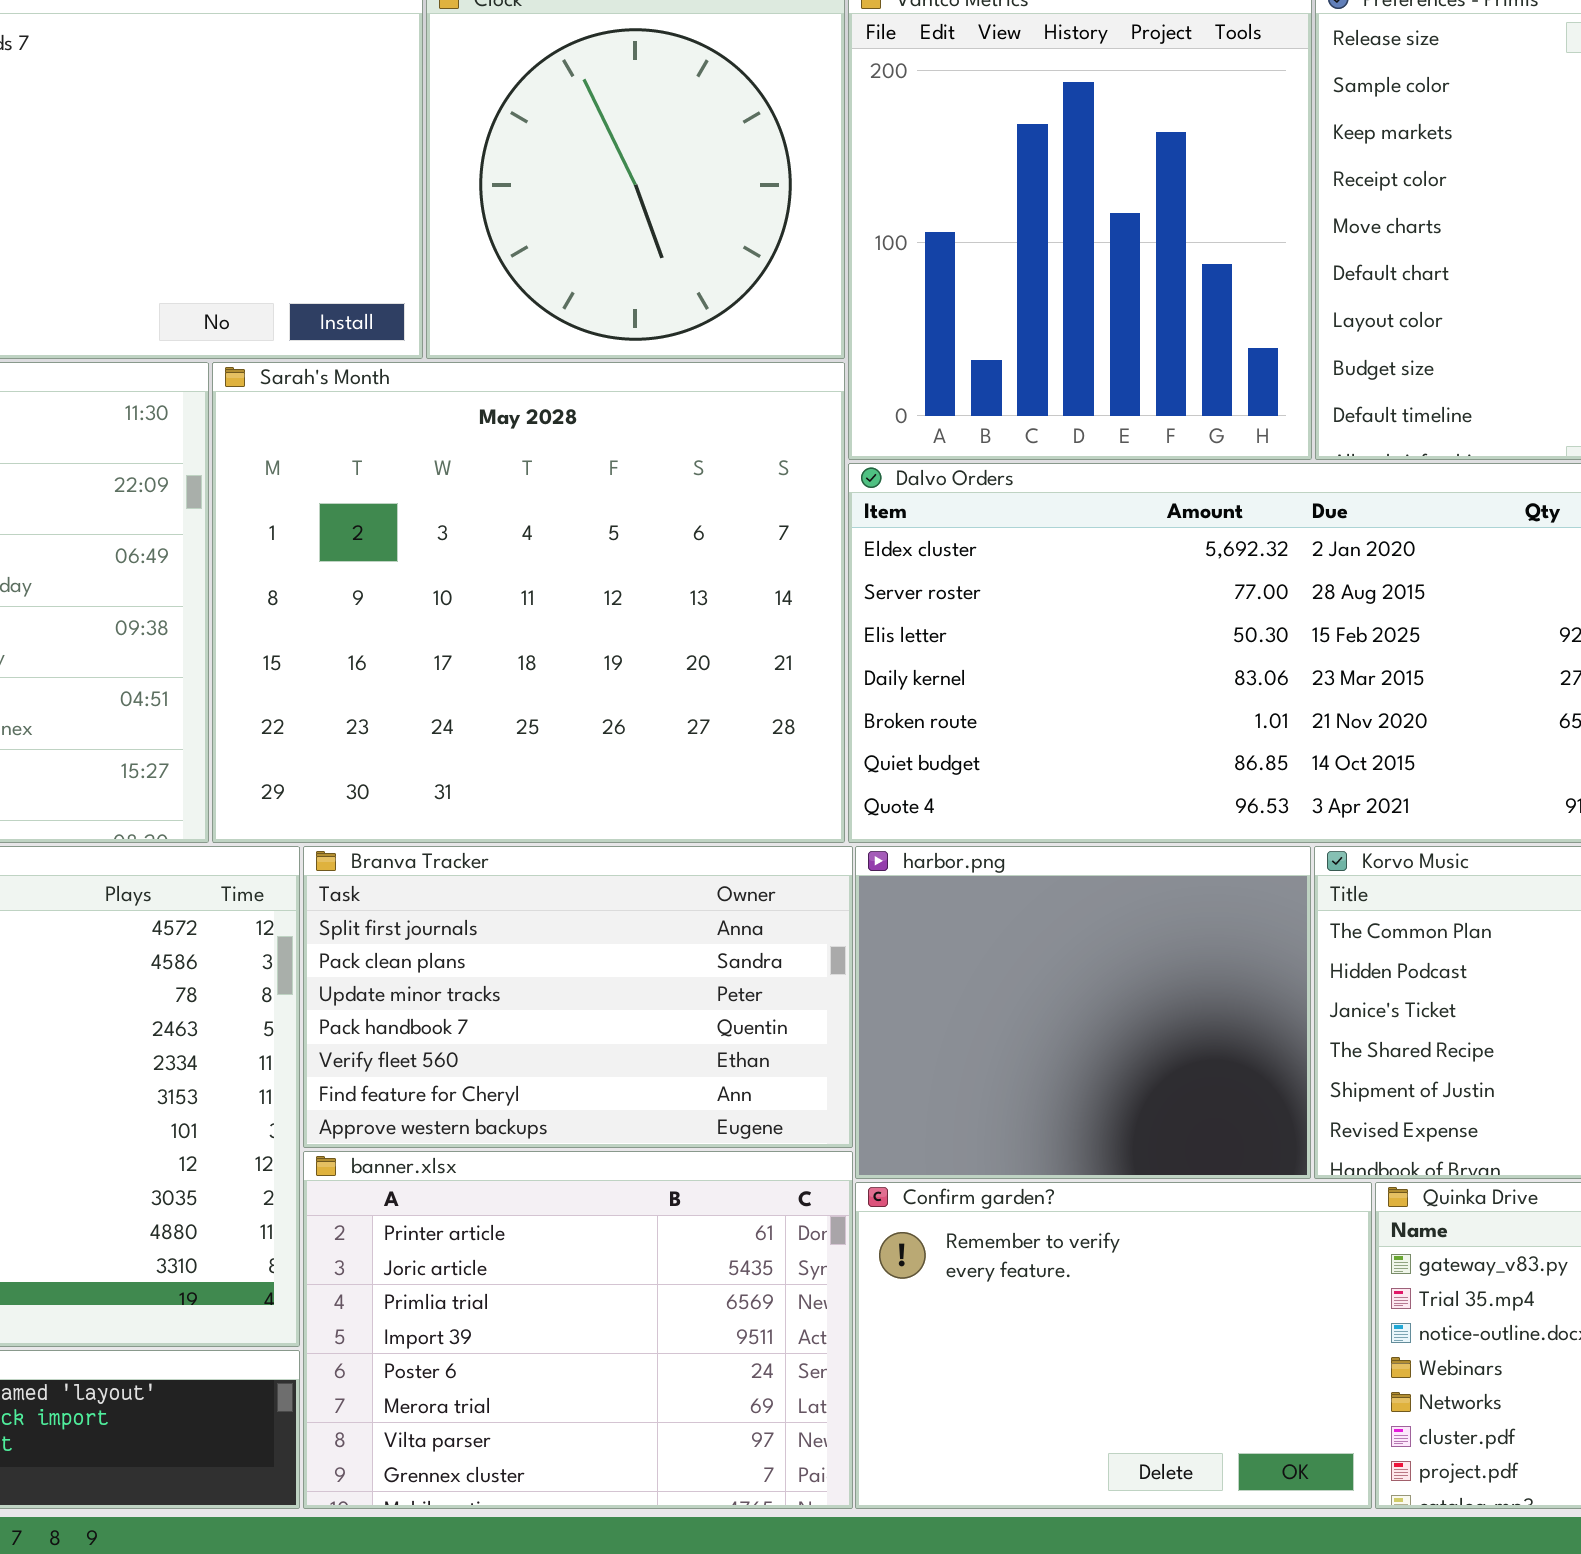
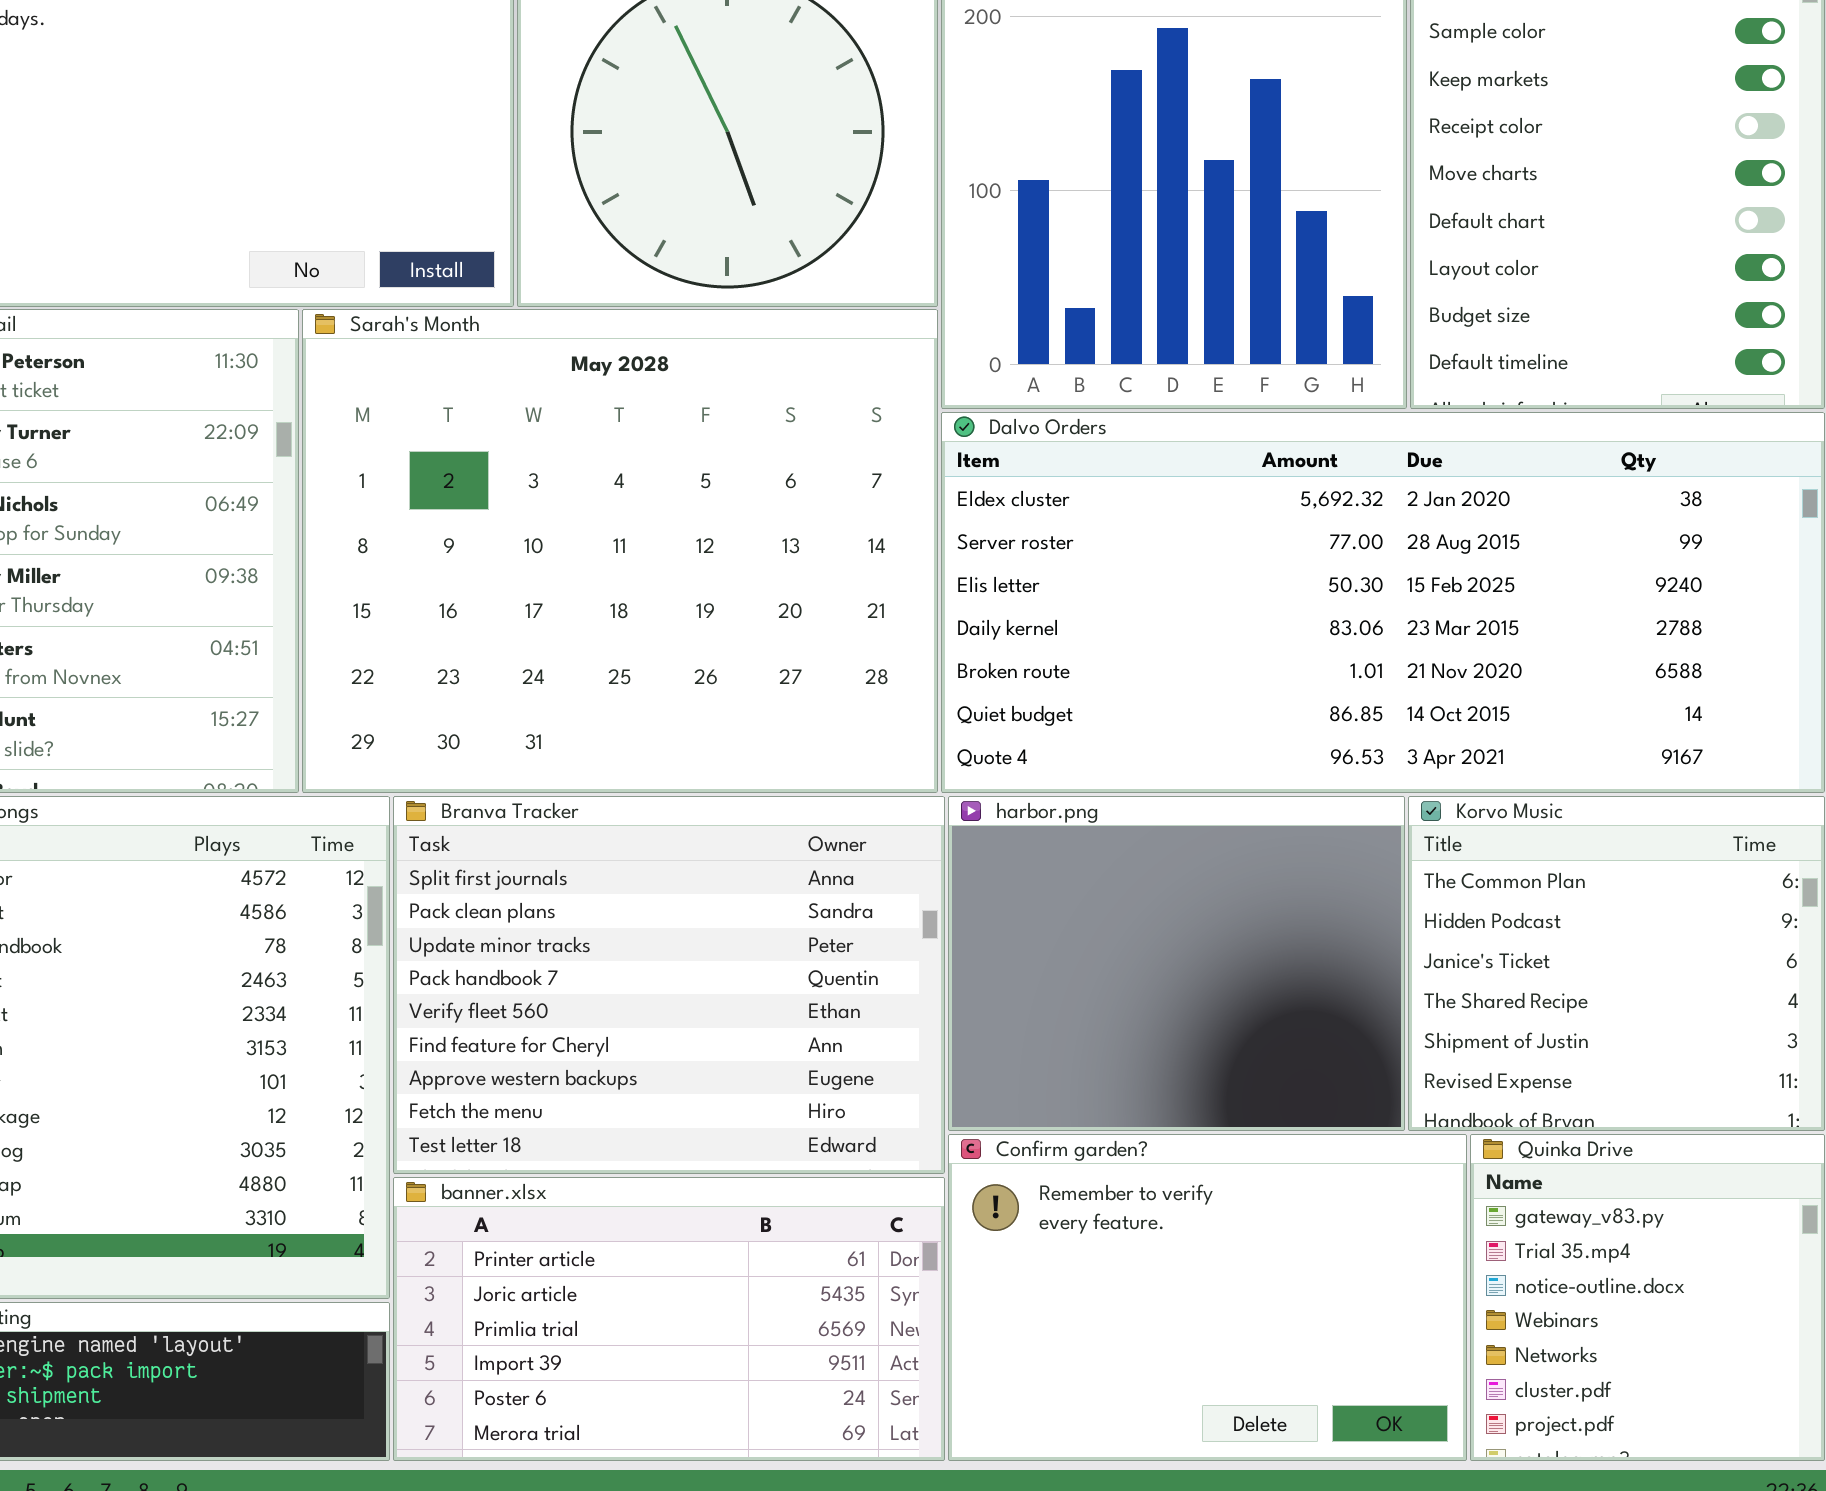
Branva Tracker: [303,846,853,1148] -> [393,796,945,1174], resized
banner.xlsx: [303,1151,853,1509] -> [393,1177,945,1461], resized

